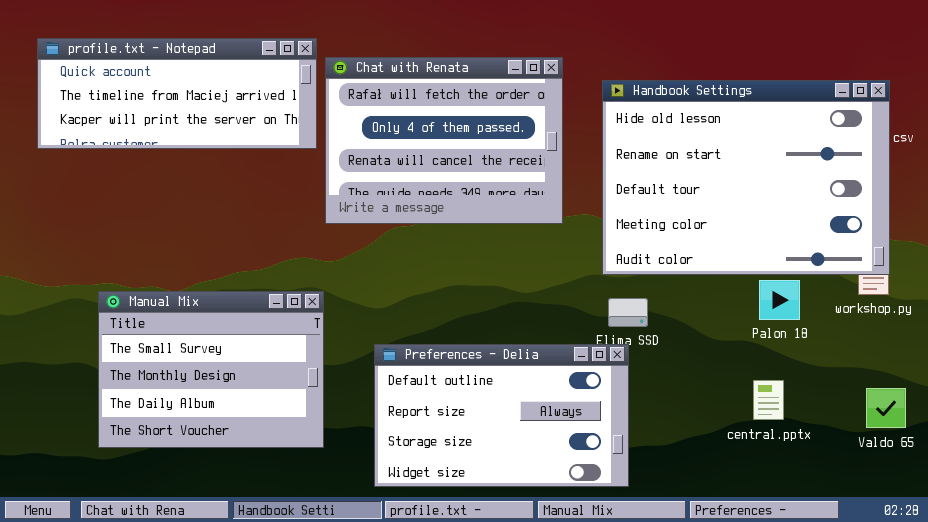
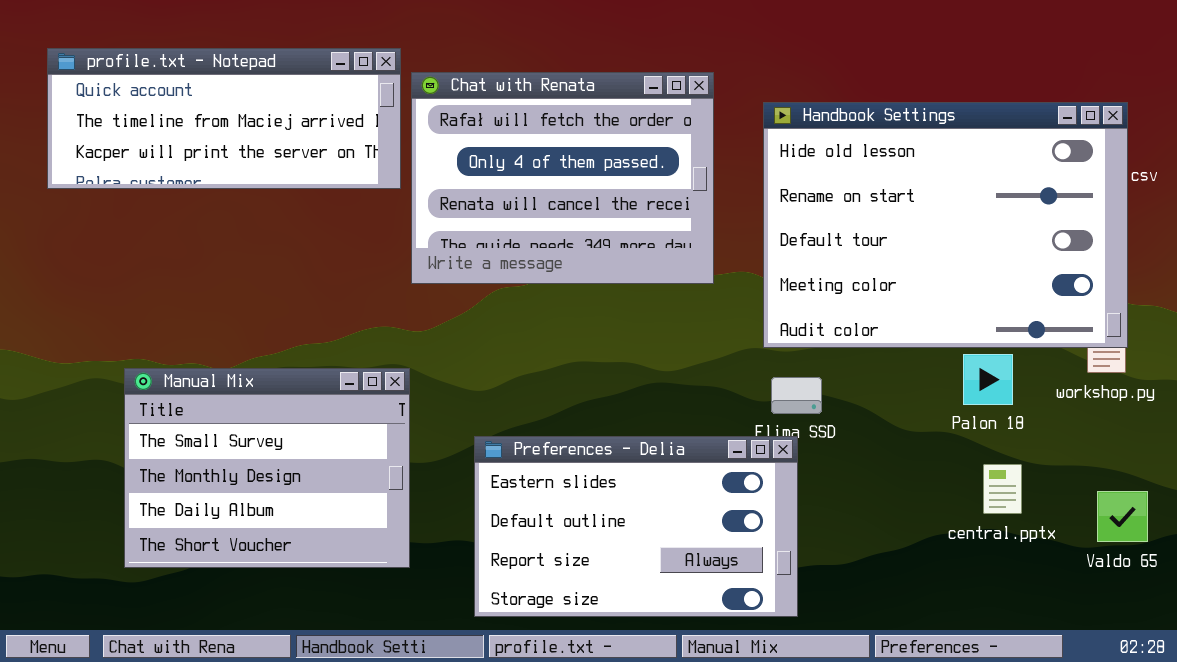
Preferences - Delia: [374,344,629,487] -> [474,436,798,617], scrolled up 1 row
central.pptx: [753,380,784,420] -> [983,464,1022,514], moved

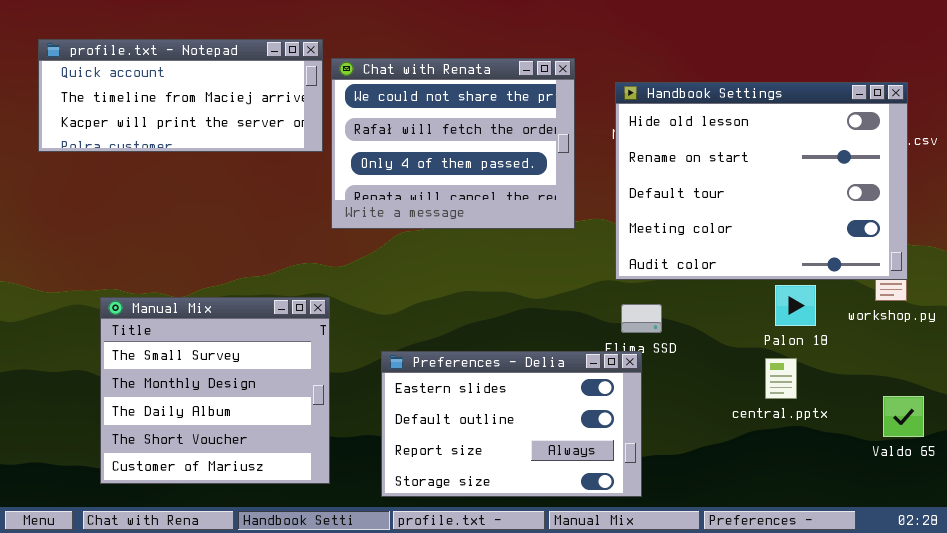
Chat with Renata: [411,72,714,284] -> [331,58,575,229], scrolled up 1 row
Manual Mix: [124,368,410,568] -> [100,297,330,484], resized
central.pptx: [983,464,1022,514] -> [765,358,797,399], moved

